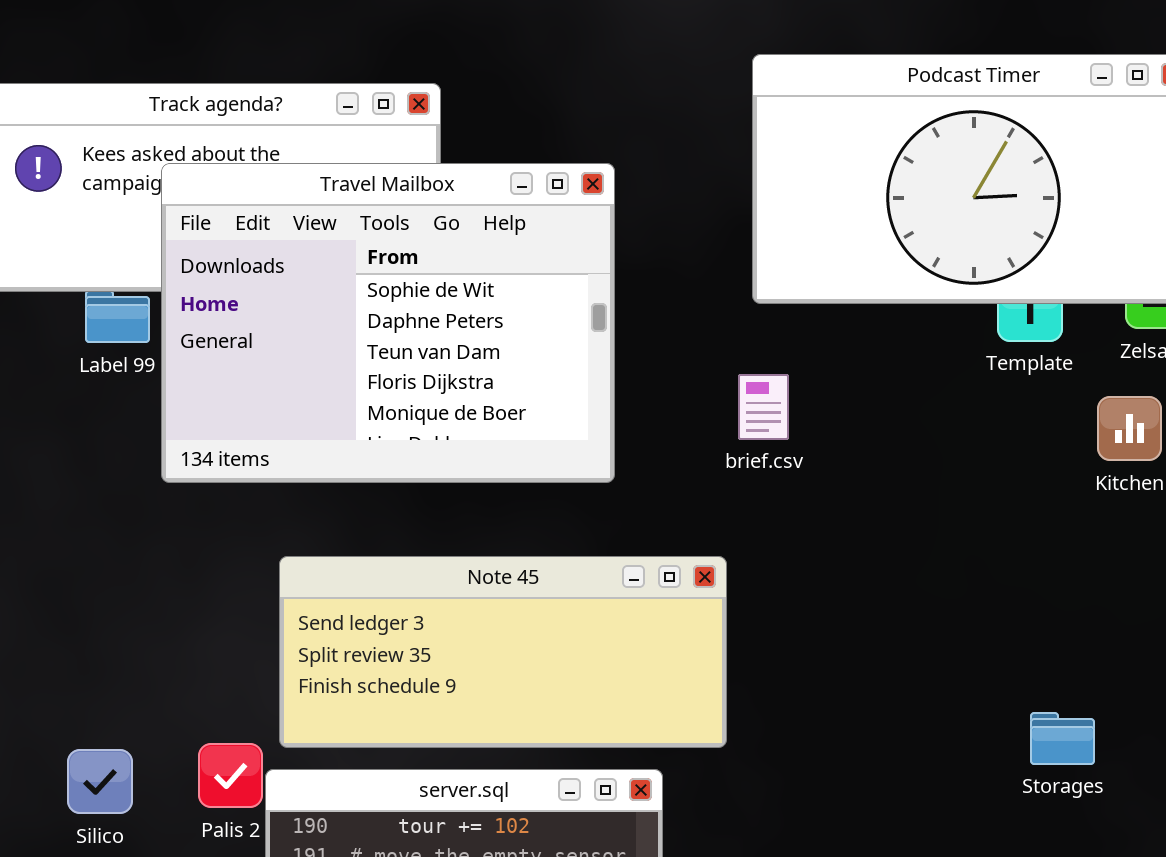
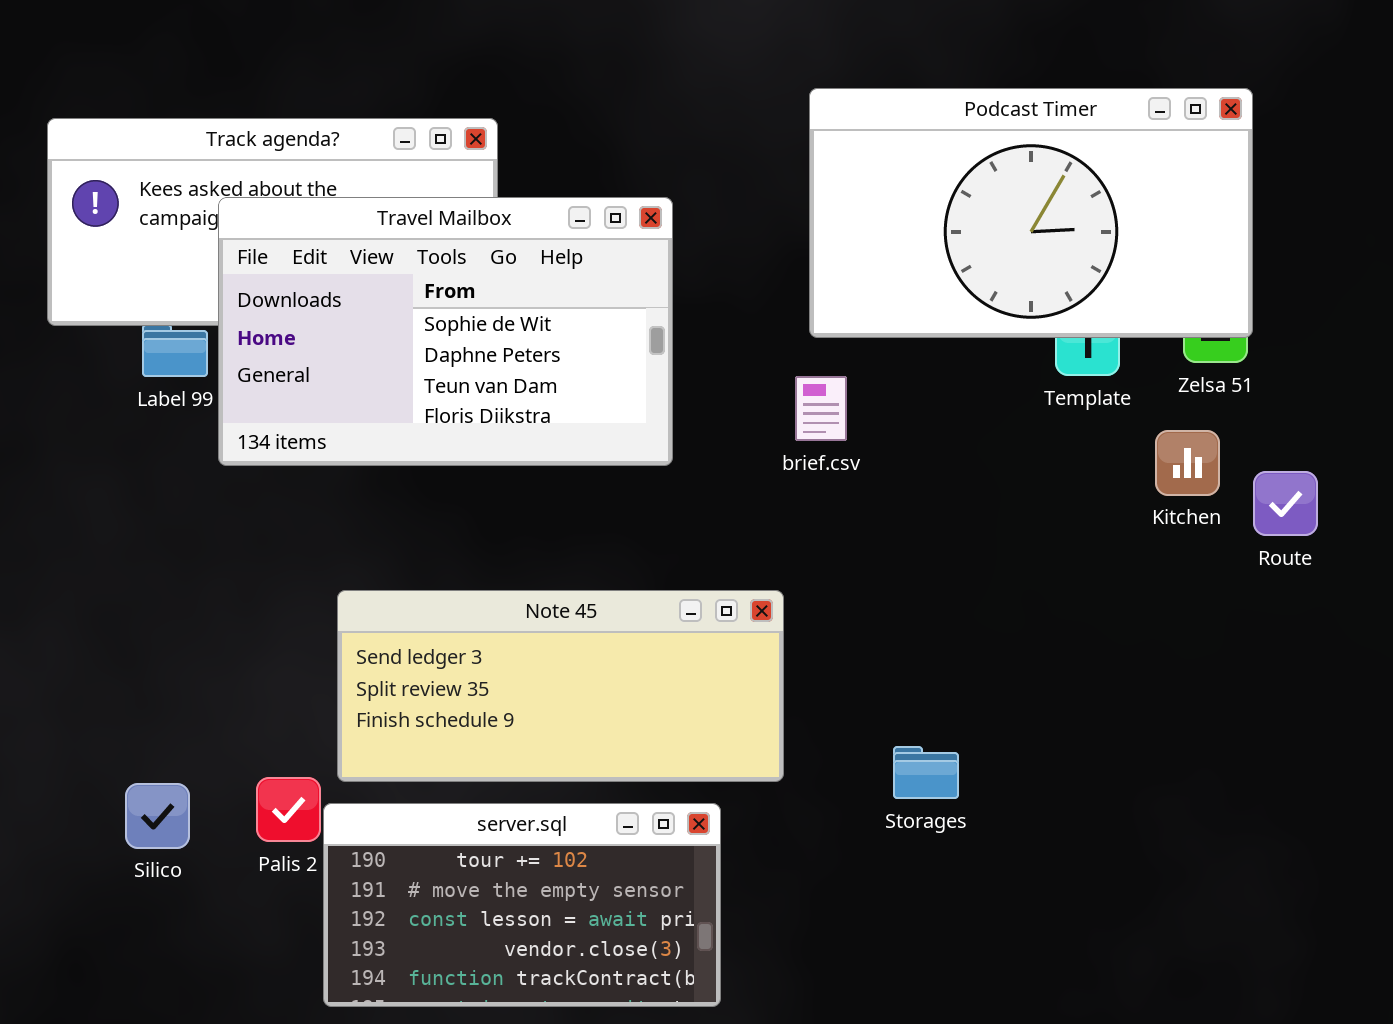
Travel Mailbox: [161,163,615,483] -> [218,197,673,466], resized
brief.csv: [738,374,789,440] -> [795,376,847,441], moved
Storages: [1030,712,1095,765] -> [893,746,959,799], moved

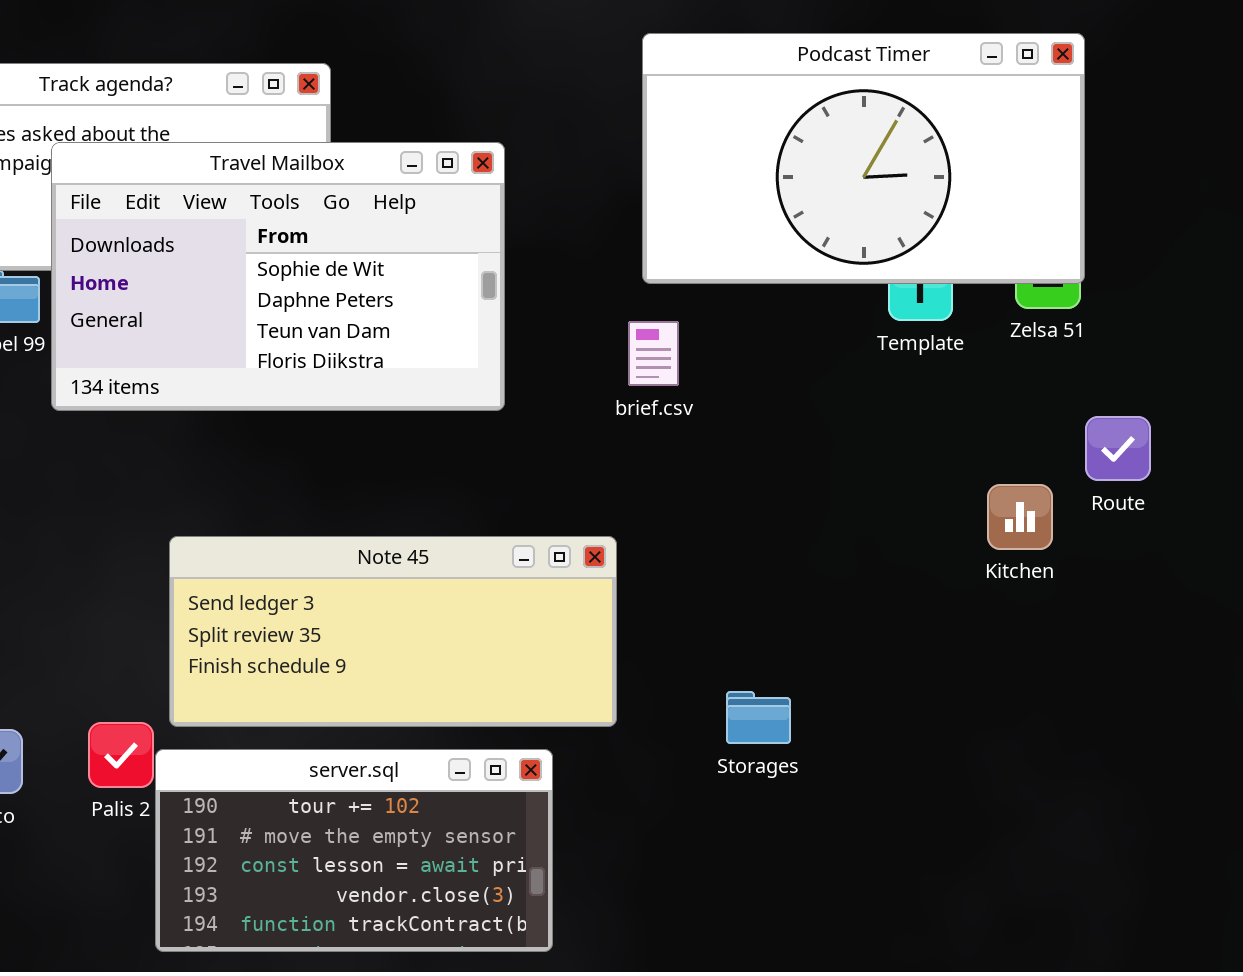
Kitchen: [1155,430,1220,496] -> [987,484,1053,550], moved

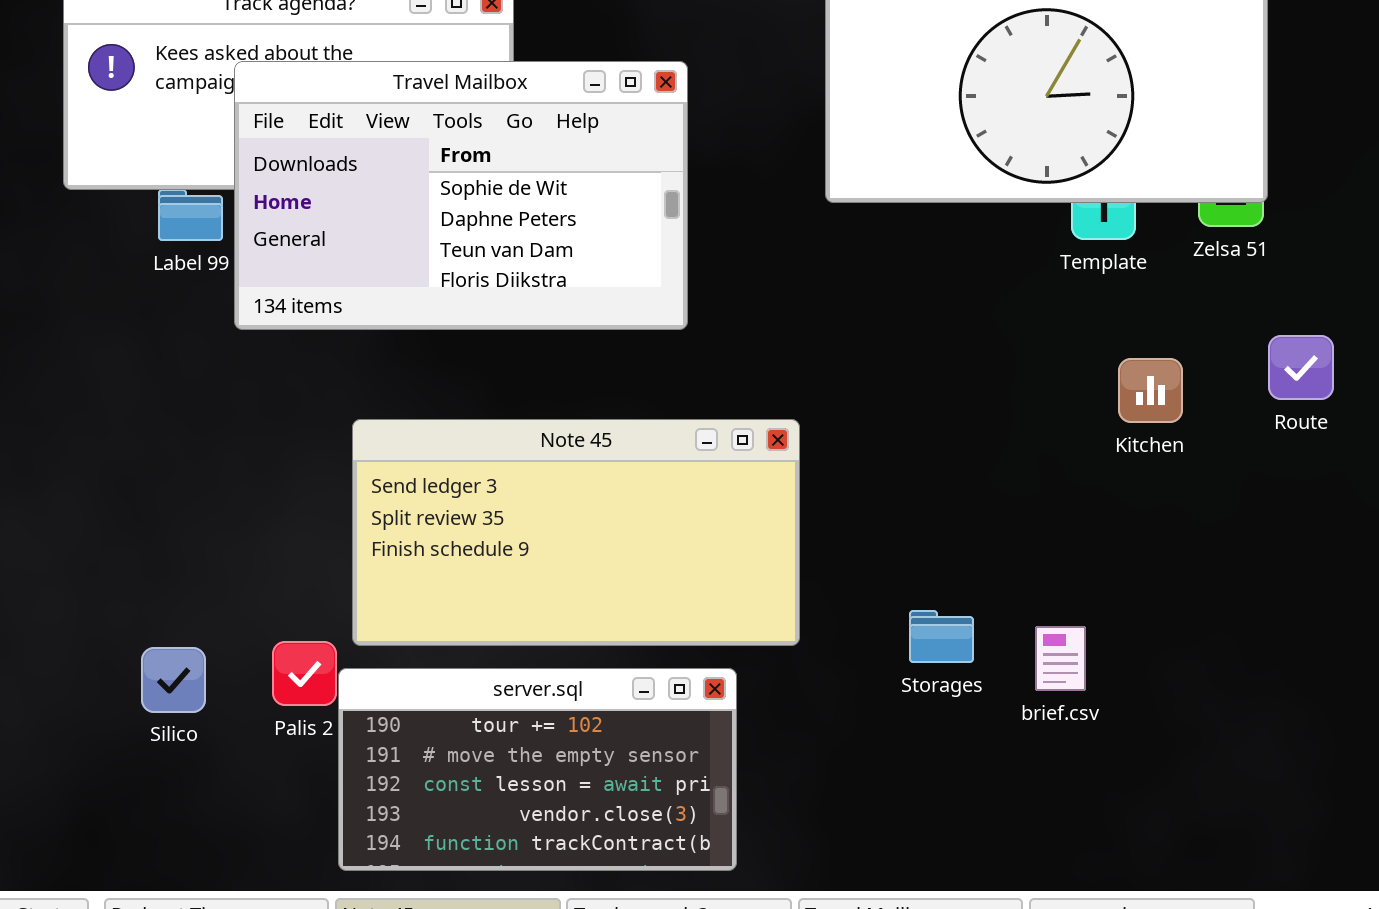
brief.csv: [628,321,679,386] -> [1035,626,1086,691], moved
Kitchen: [987,484,1053,550] -> [1118,358,1183,423], moved
Note 45: [169,536,617,727] -> [352,419,800,646], resized

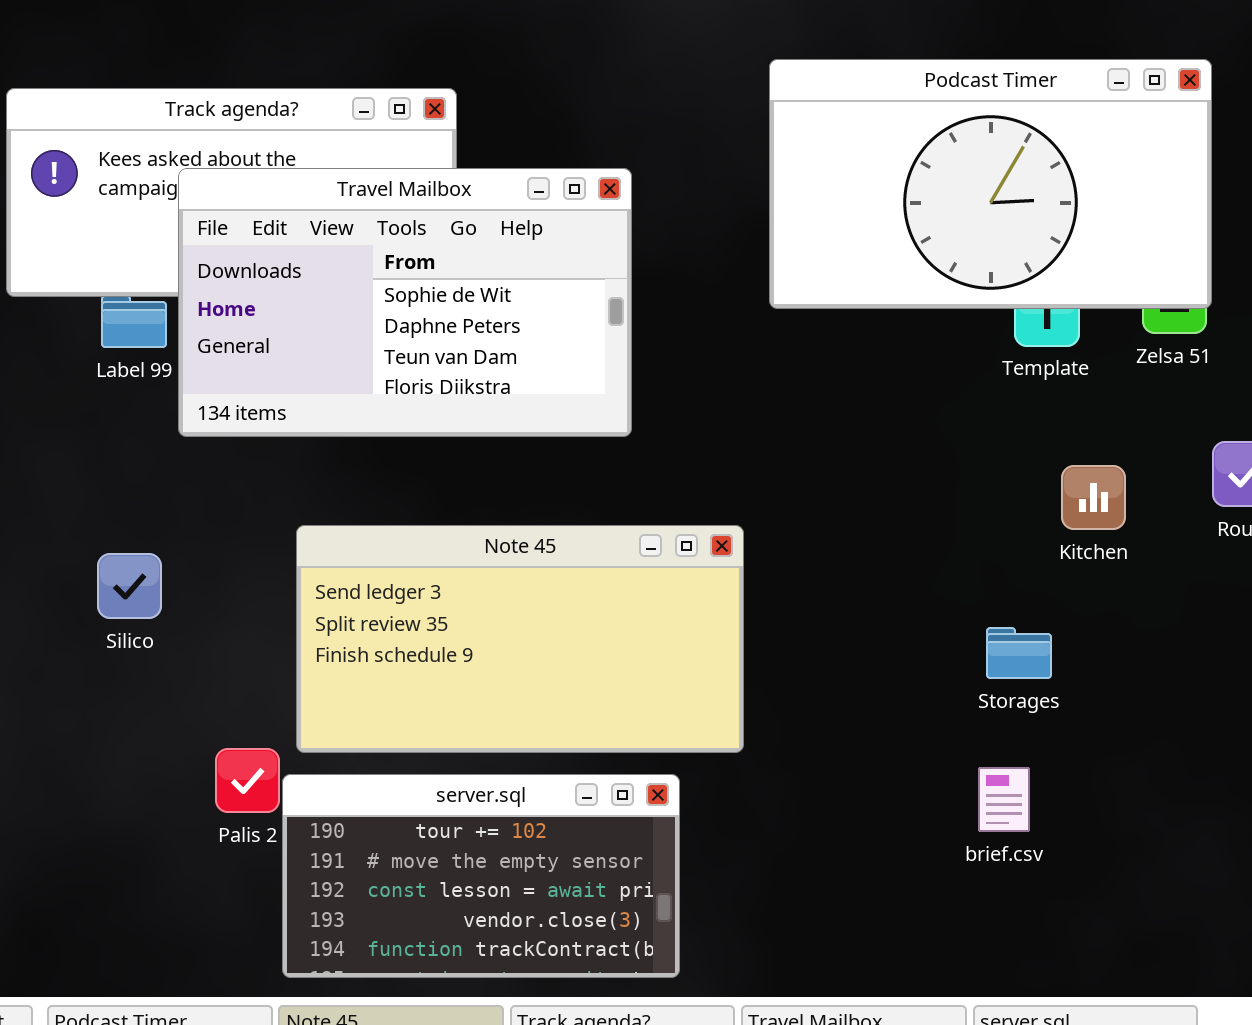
Storages: [909,610,974,663] -> [986,627,1052,679], moved
brief.csv: [1035,626,1086,691] -> [978,767,1030,832], moved
Silico: [141,647,206,713] -> [97,553,162,619], moved

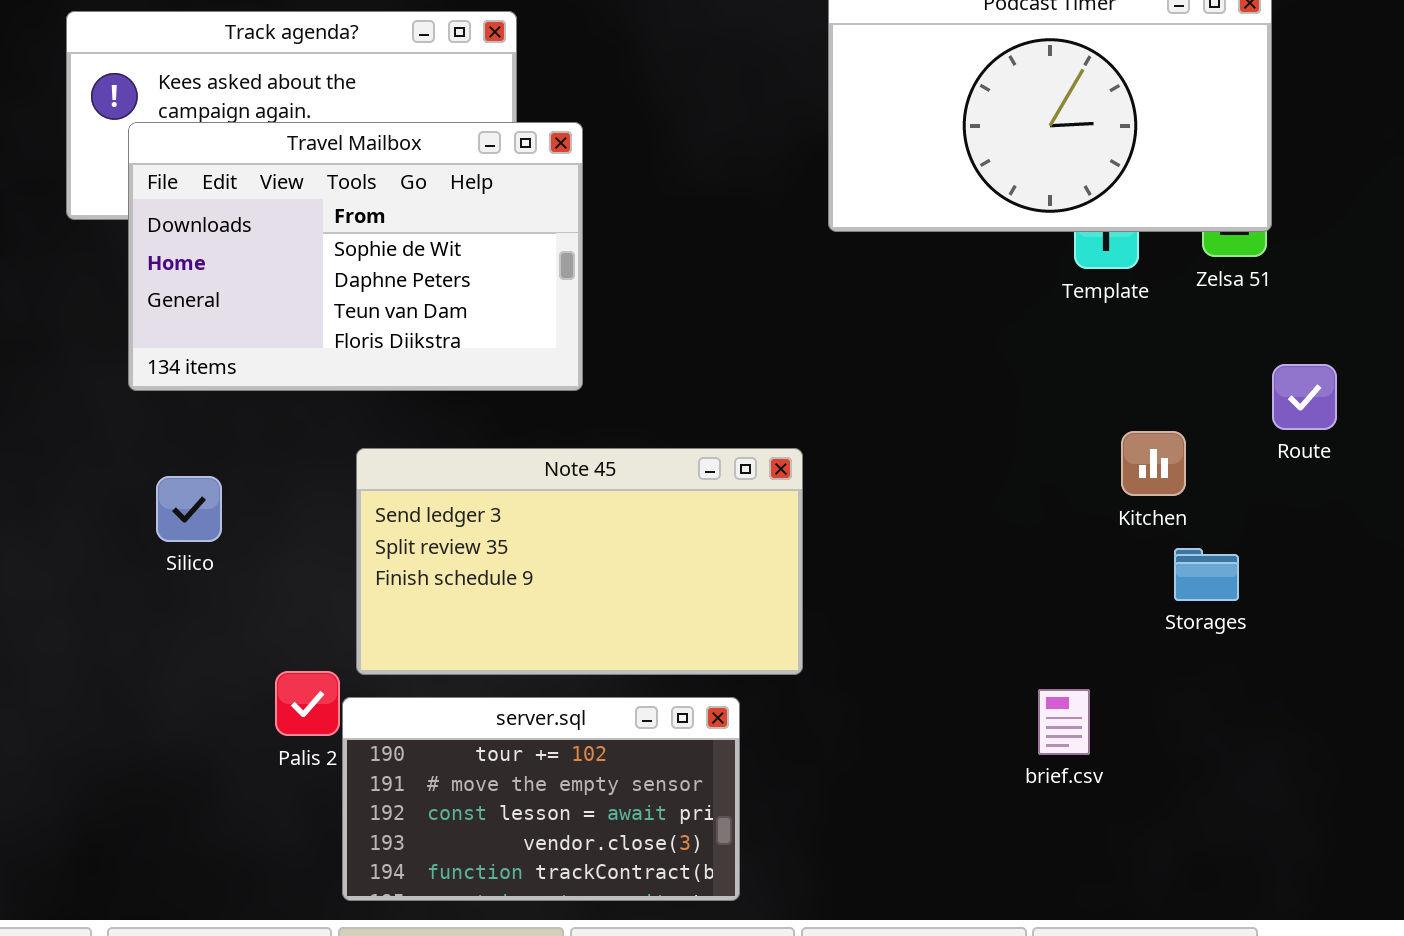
Travel Mailbox: [178,168,632,437] -> [128,122,583,391], moved
Kitchen: [1061,465,1126,530] -> [1121,431,1186,496], moved
Storages: [986,627,1052,679] -> [1174,548,1239,601], moved

